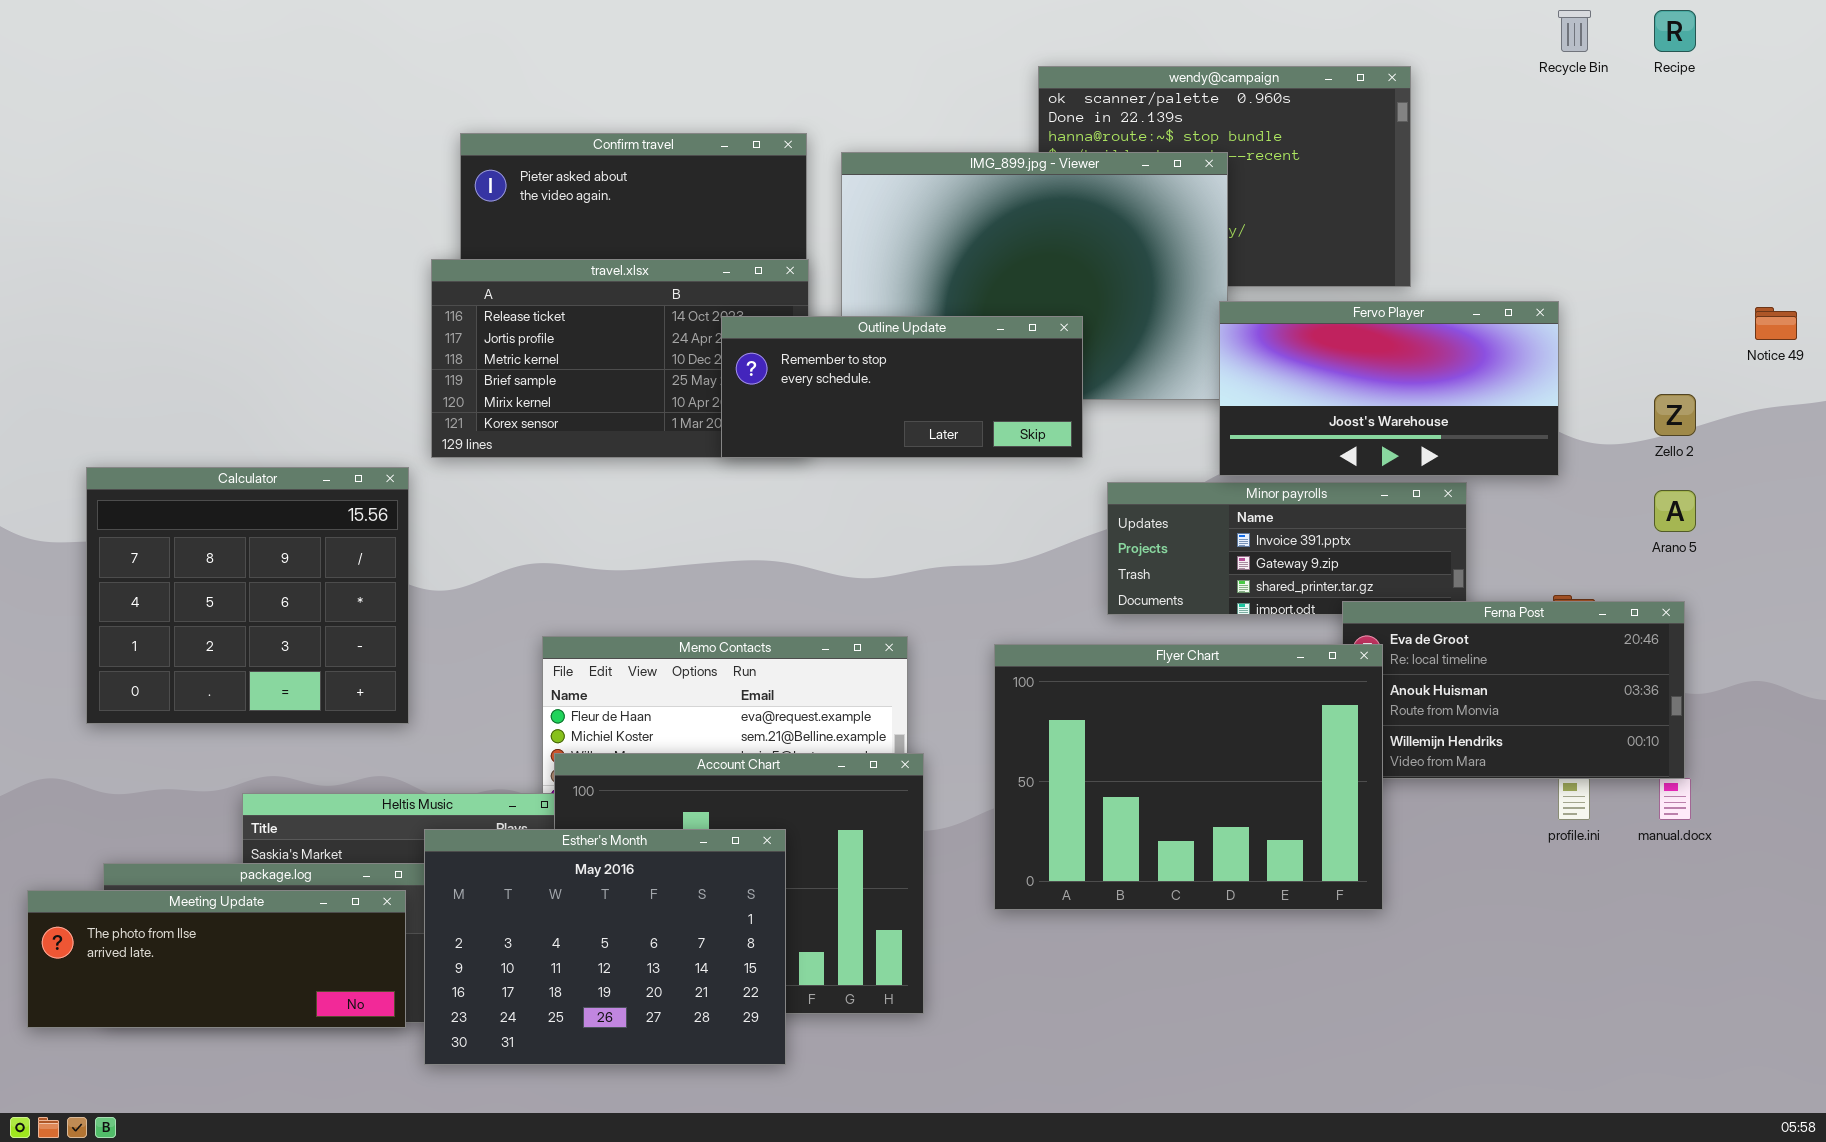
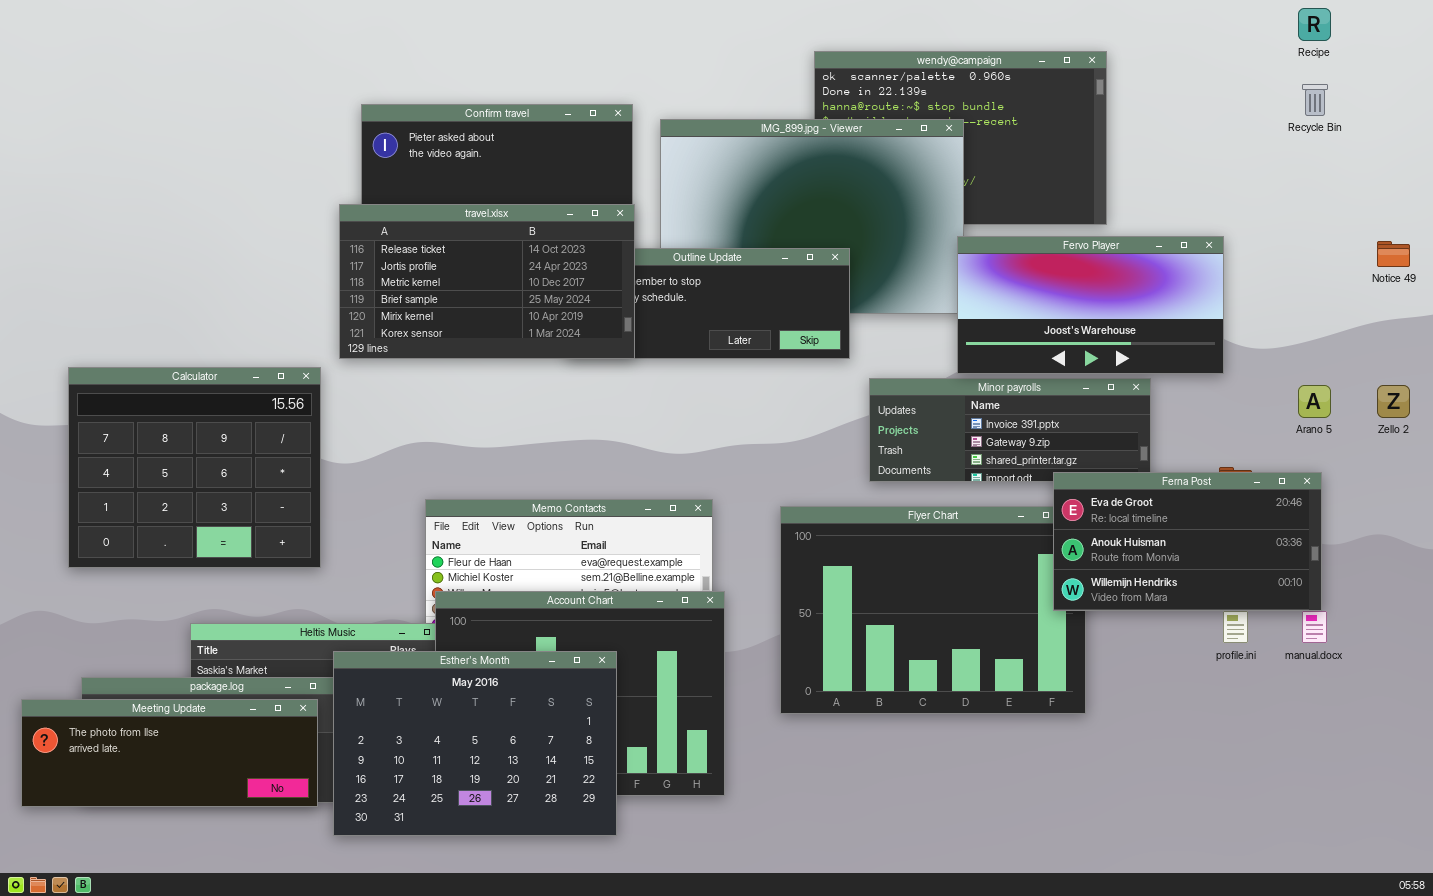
Recycle Bin: [1558,10,1591,52] -> [1302,84,1328,116], moved
travel.xlsx: [431,259,809,458] -> [339,204,635,359], raised
Zello 2: [1654,394,1696,436] -> [1377,385,1410,418], moved
Ferna Post: [1342,601,1685,779] -> [1053,472,1322,611], raised

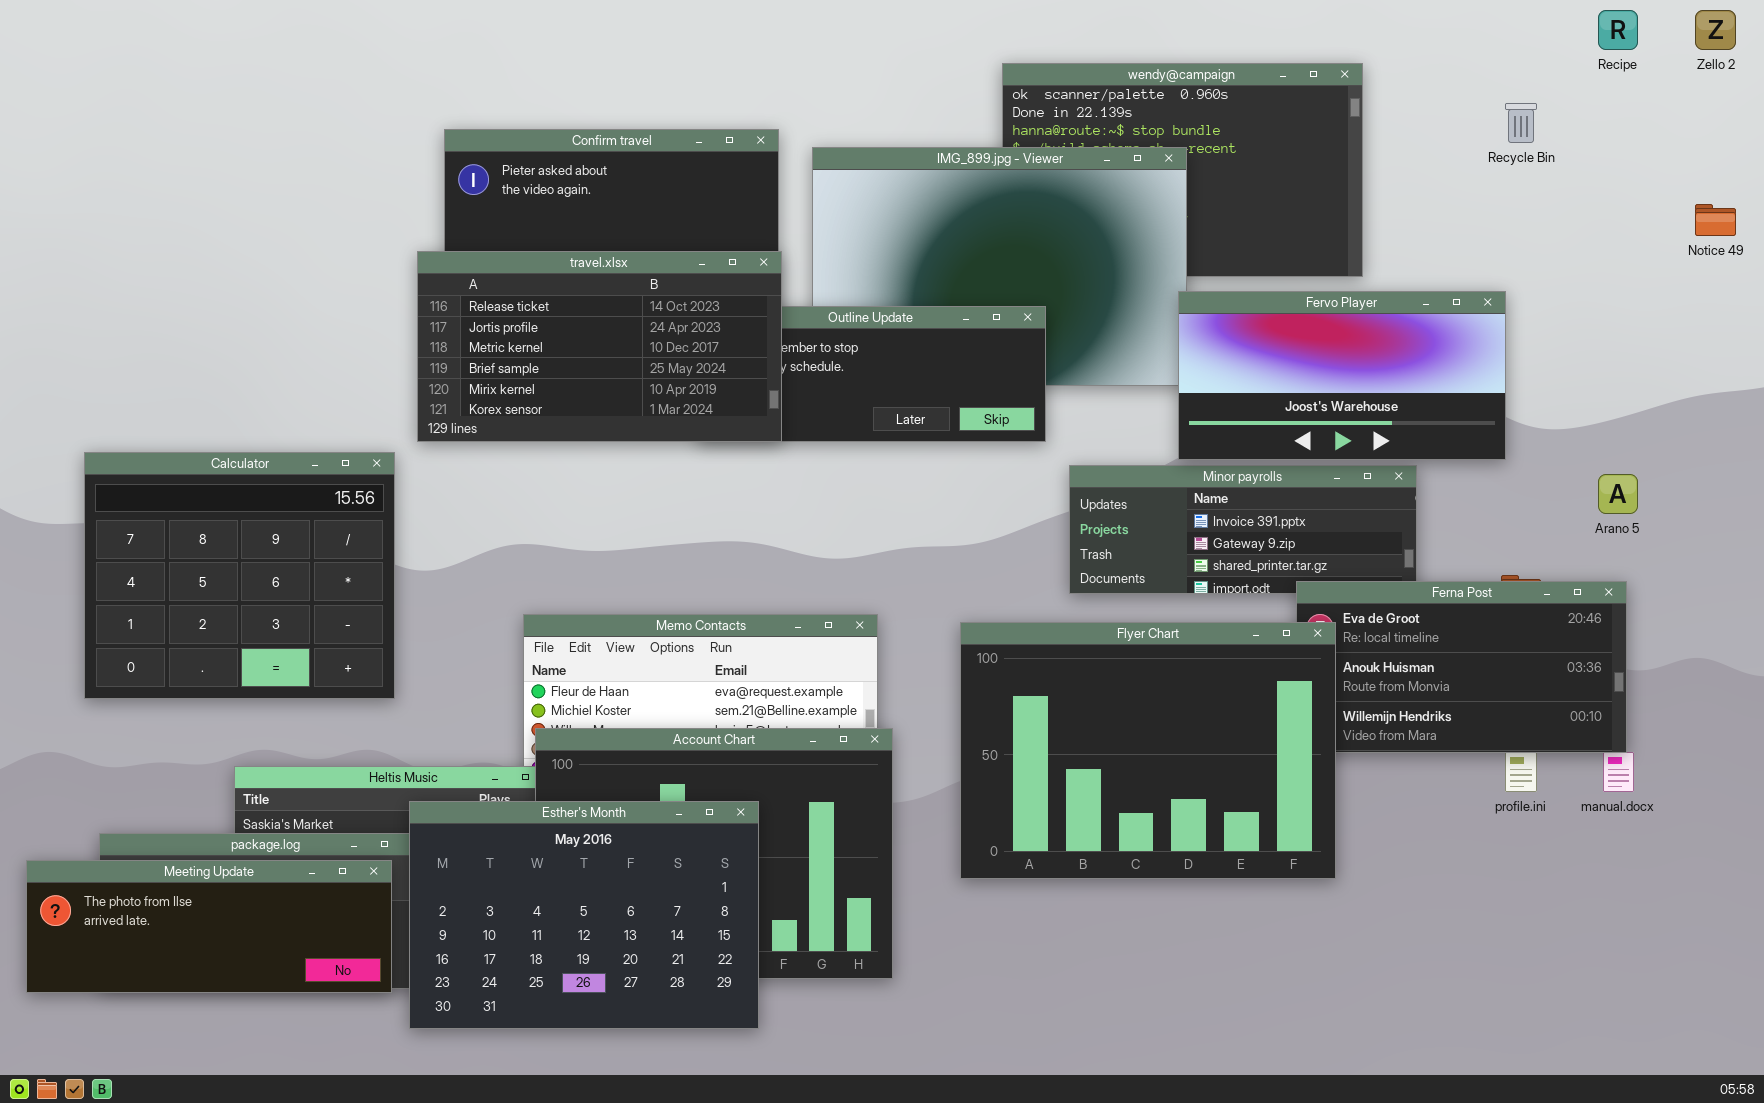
Recycle Bin: [1302,84,1328,116] -> [1505,103,1537,143], moved
Notice 49: [1377,241,1410,267] -> [1695,204,1736,236], moved
Zello 2: [1377,385,1410,418] -> [1695,10,1736,50], moved
Flyer Chart: [780,506,1086,714] -> [960,622,1336,879], raised

